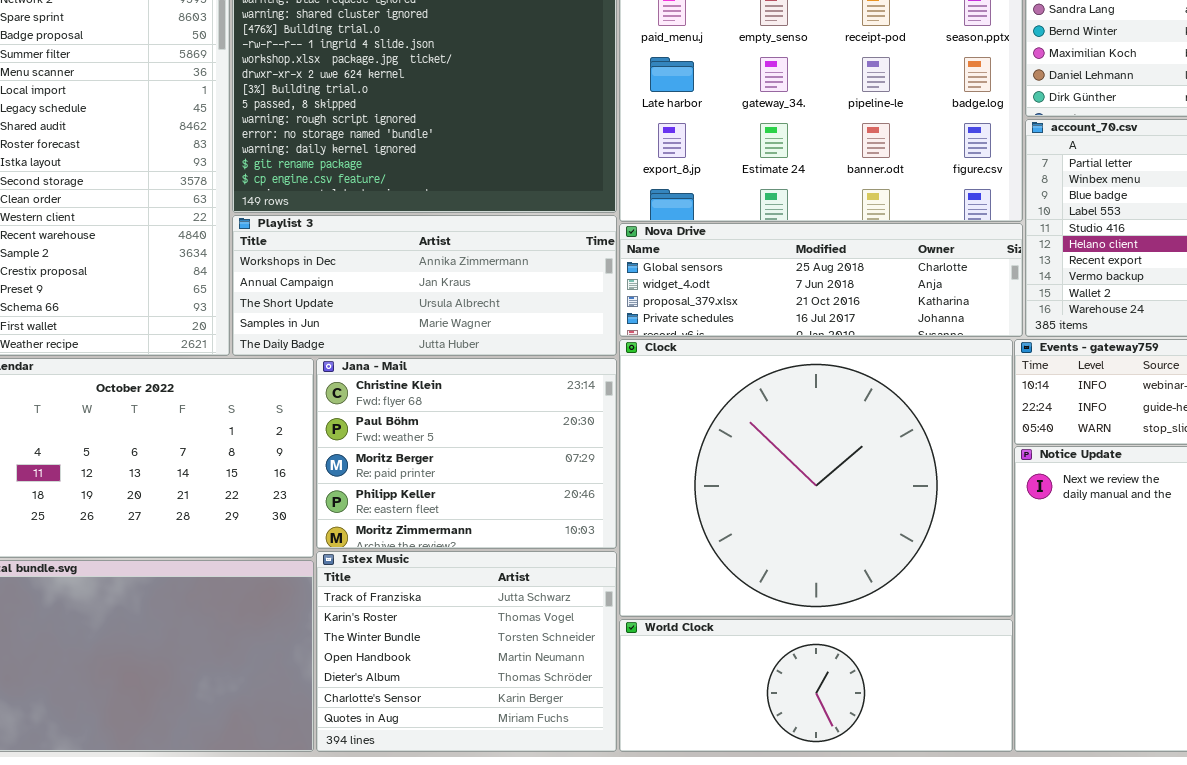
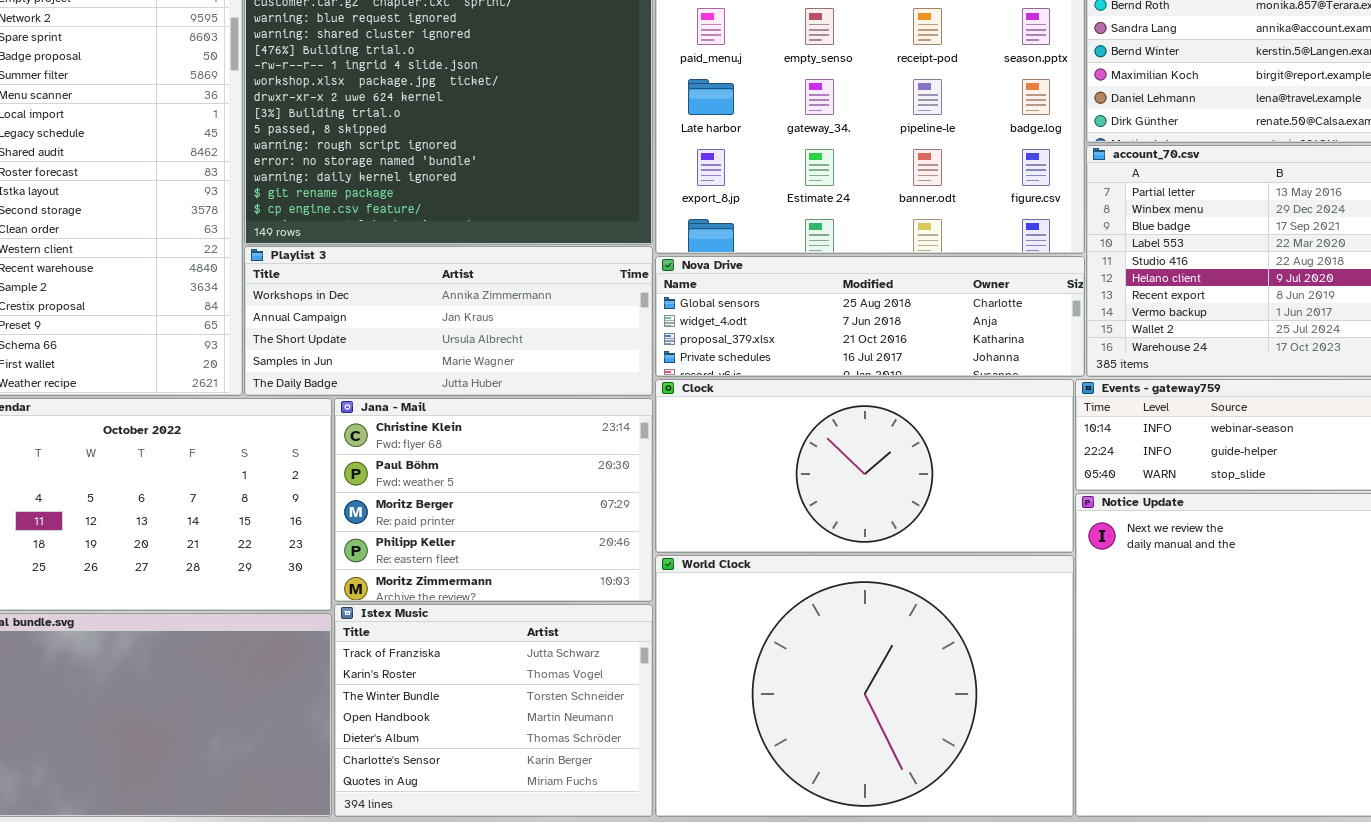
Clock: [619,339,1013,617] -> [655,379,1074,553], resized
World Clock: [619,619,1013,752] -> [655,555,1074,817], resized

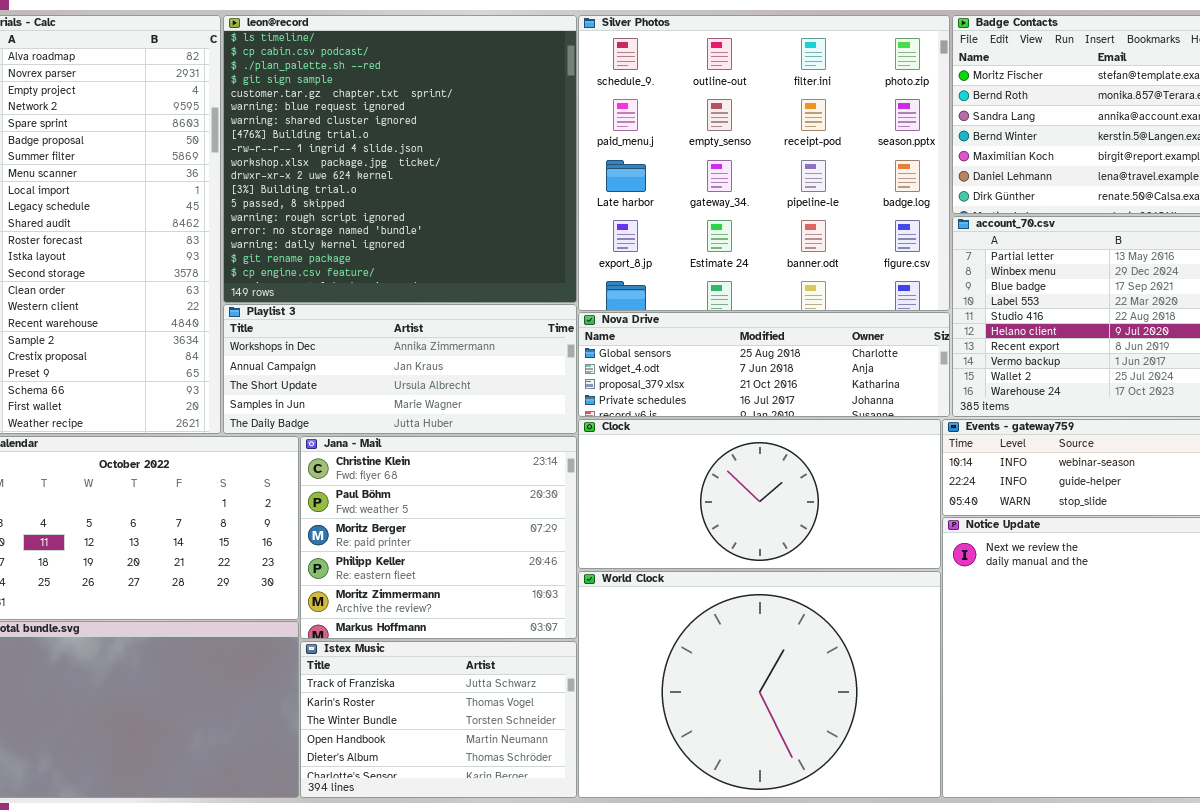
Jana - Mail: [334,398,653,602] -> [300,436,577,639], resized
Istex Music: [334,604,653,817] -> [300,641,577,798], resized

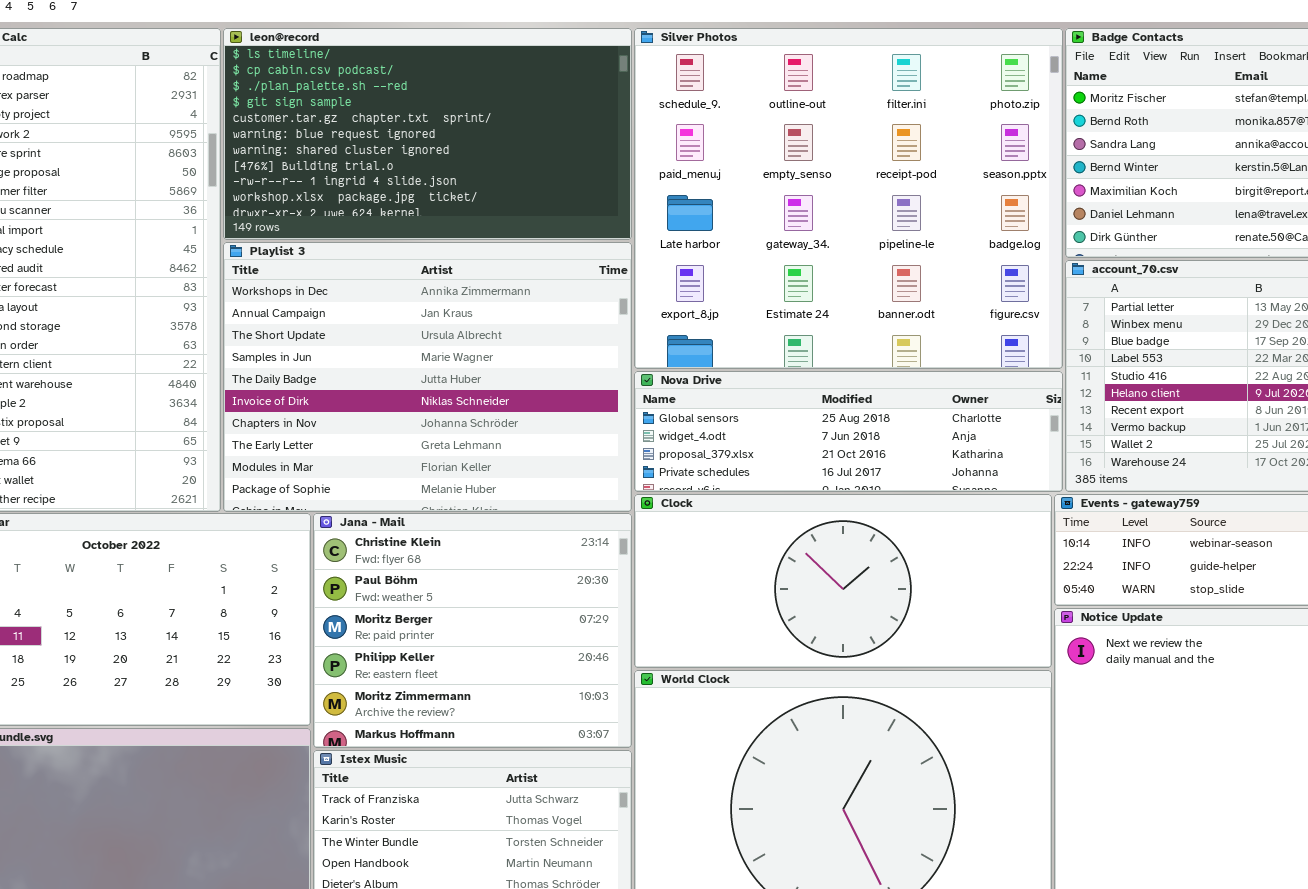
leon@record: [223,15,577,303] -> [223,28,632,240], resized
Playlist 3: [223,304,577,434] -> [223,242,632,512], resized

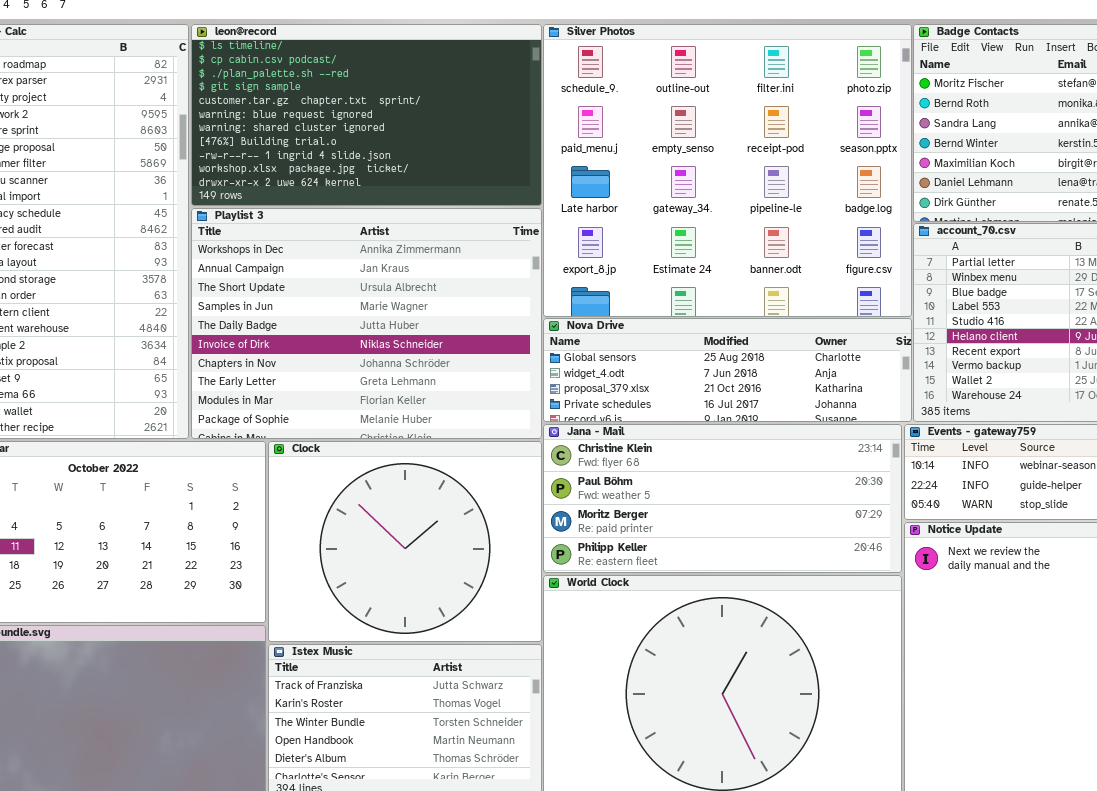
Clock: [634,494,1052,668] -> [268,441,542,642], moved, resized
Jana - Mail: [313,513,632,748] -> [543,424,902,573], moved, resized

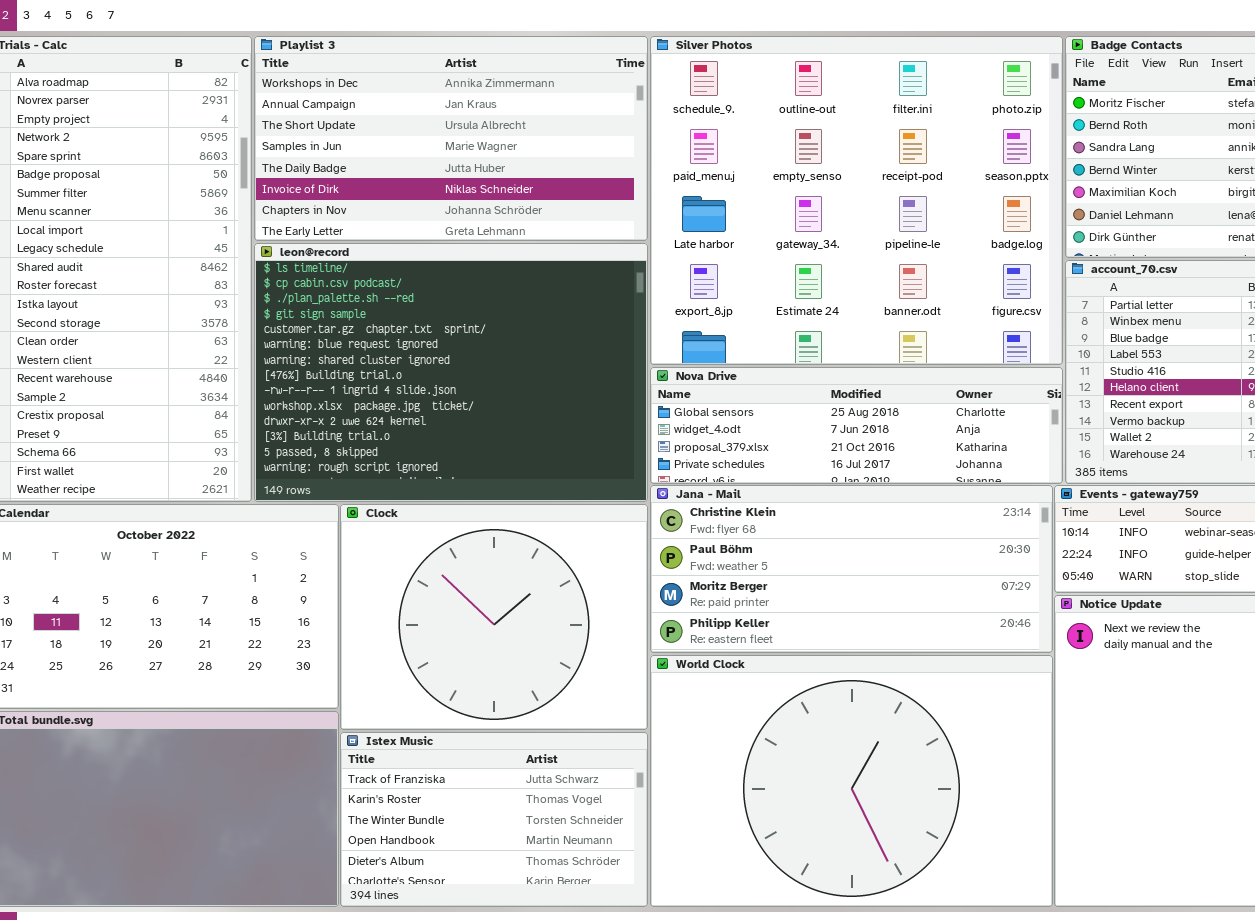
leon@record: [191,24,542,206] -> [254,243,648,502], moved, resized
Playlist 3: [191,208,542,439] -> [254,36,648,241], moved, resized

